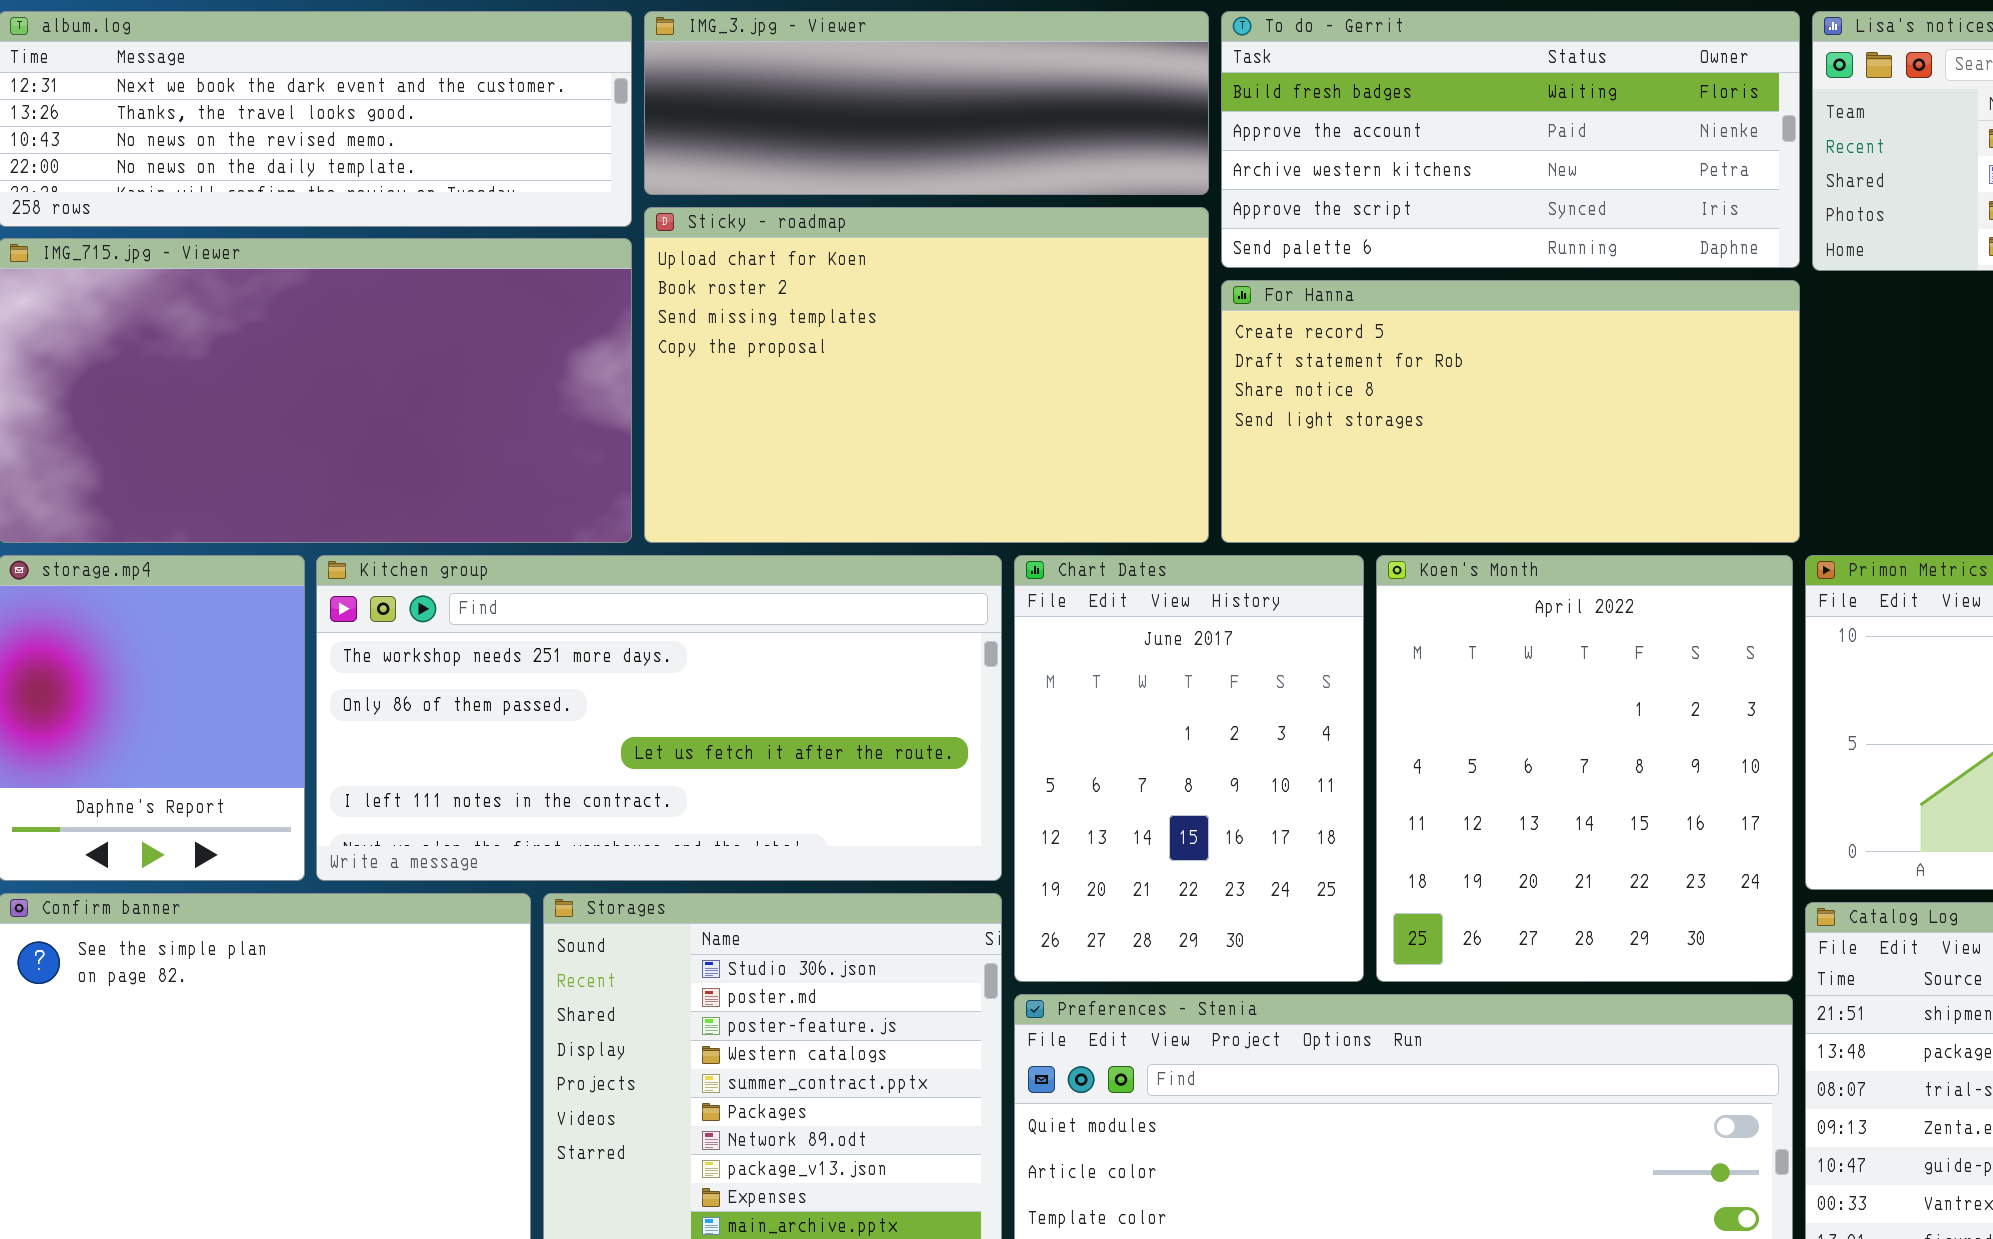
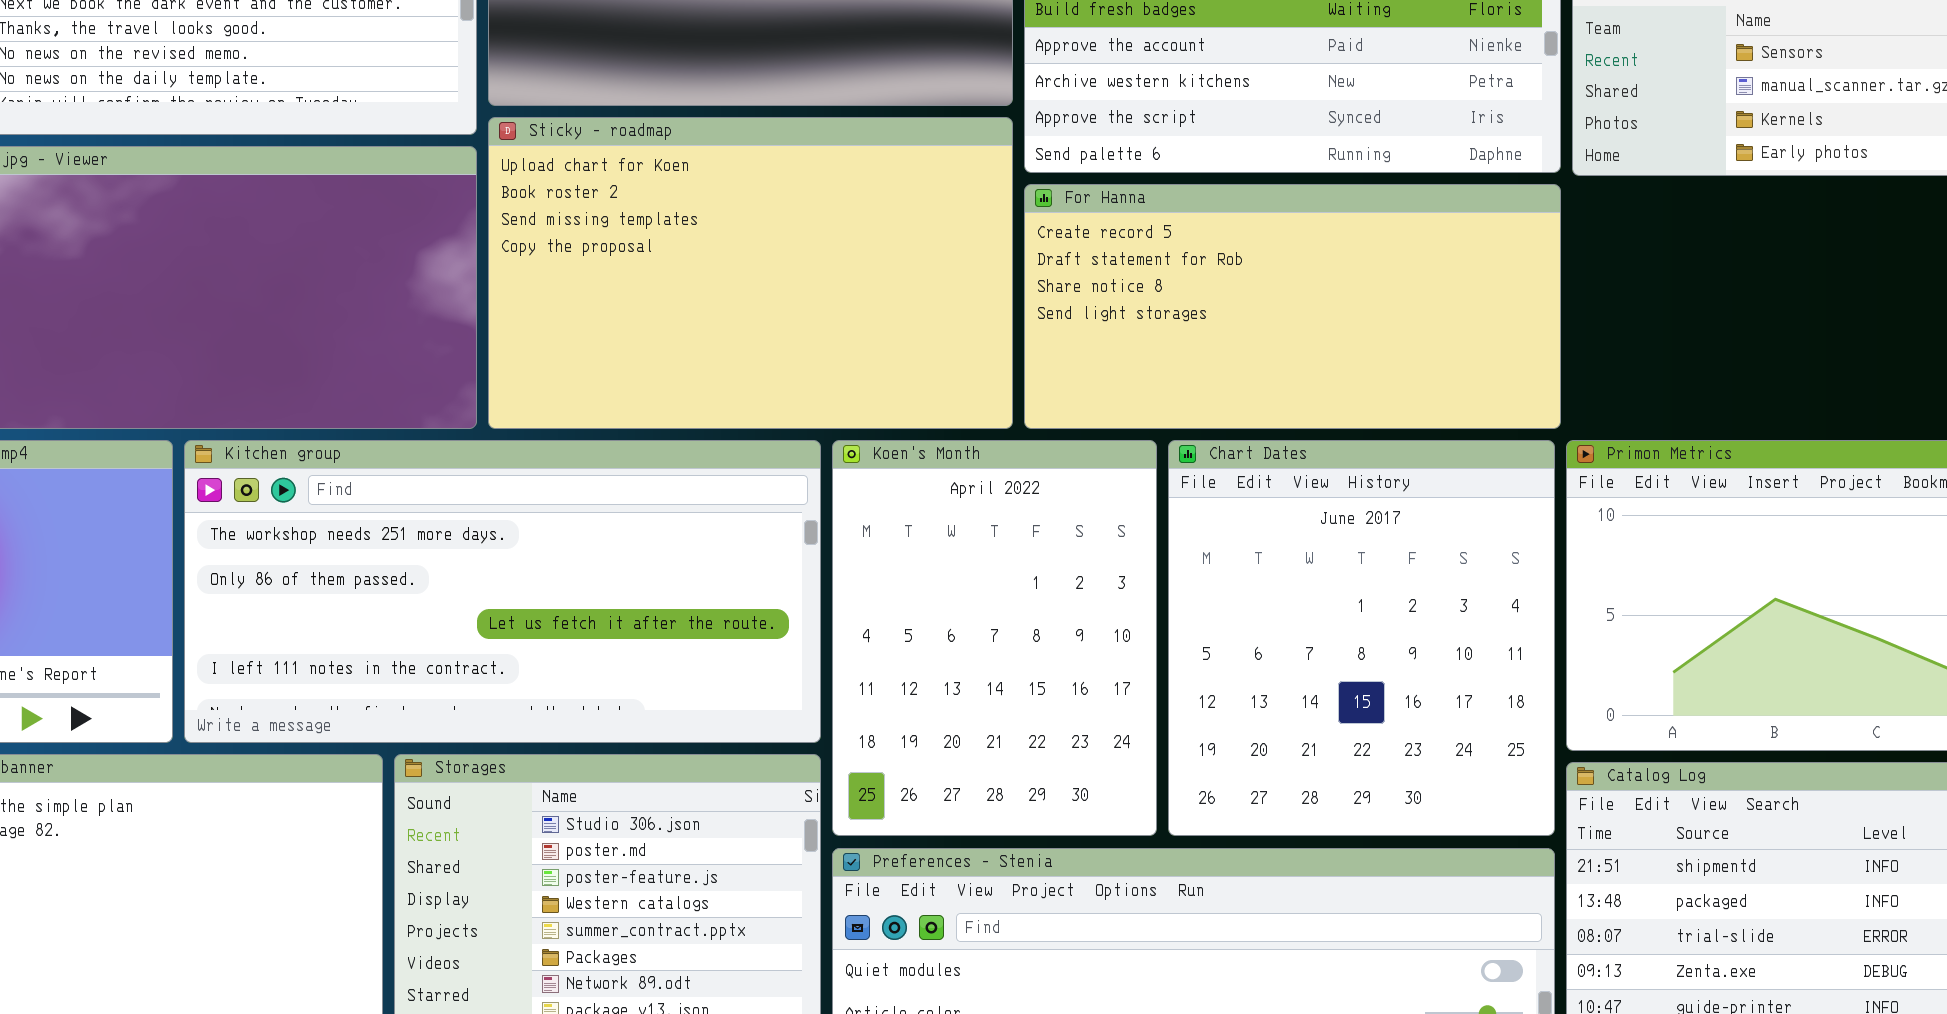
Chart Dates: [1014,555,1364,982] -> [1168,440,1555,836], moved, resized
Koen's Month: [1376,555,1793,982] -> [832,440,1157,836], moved, resized

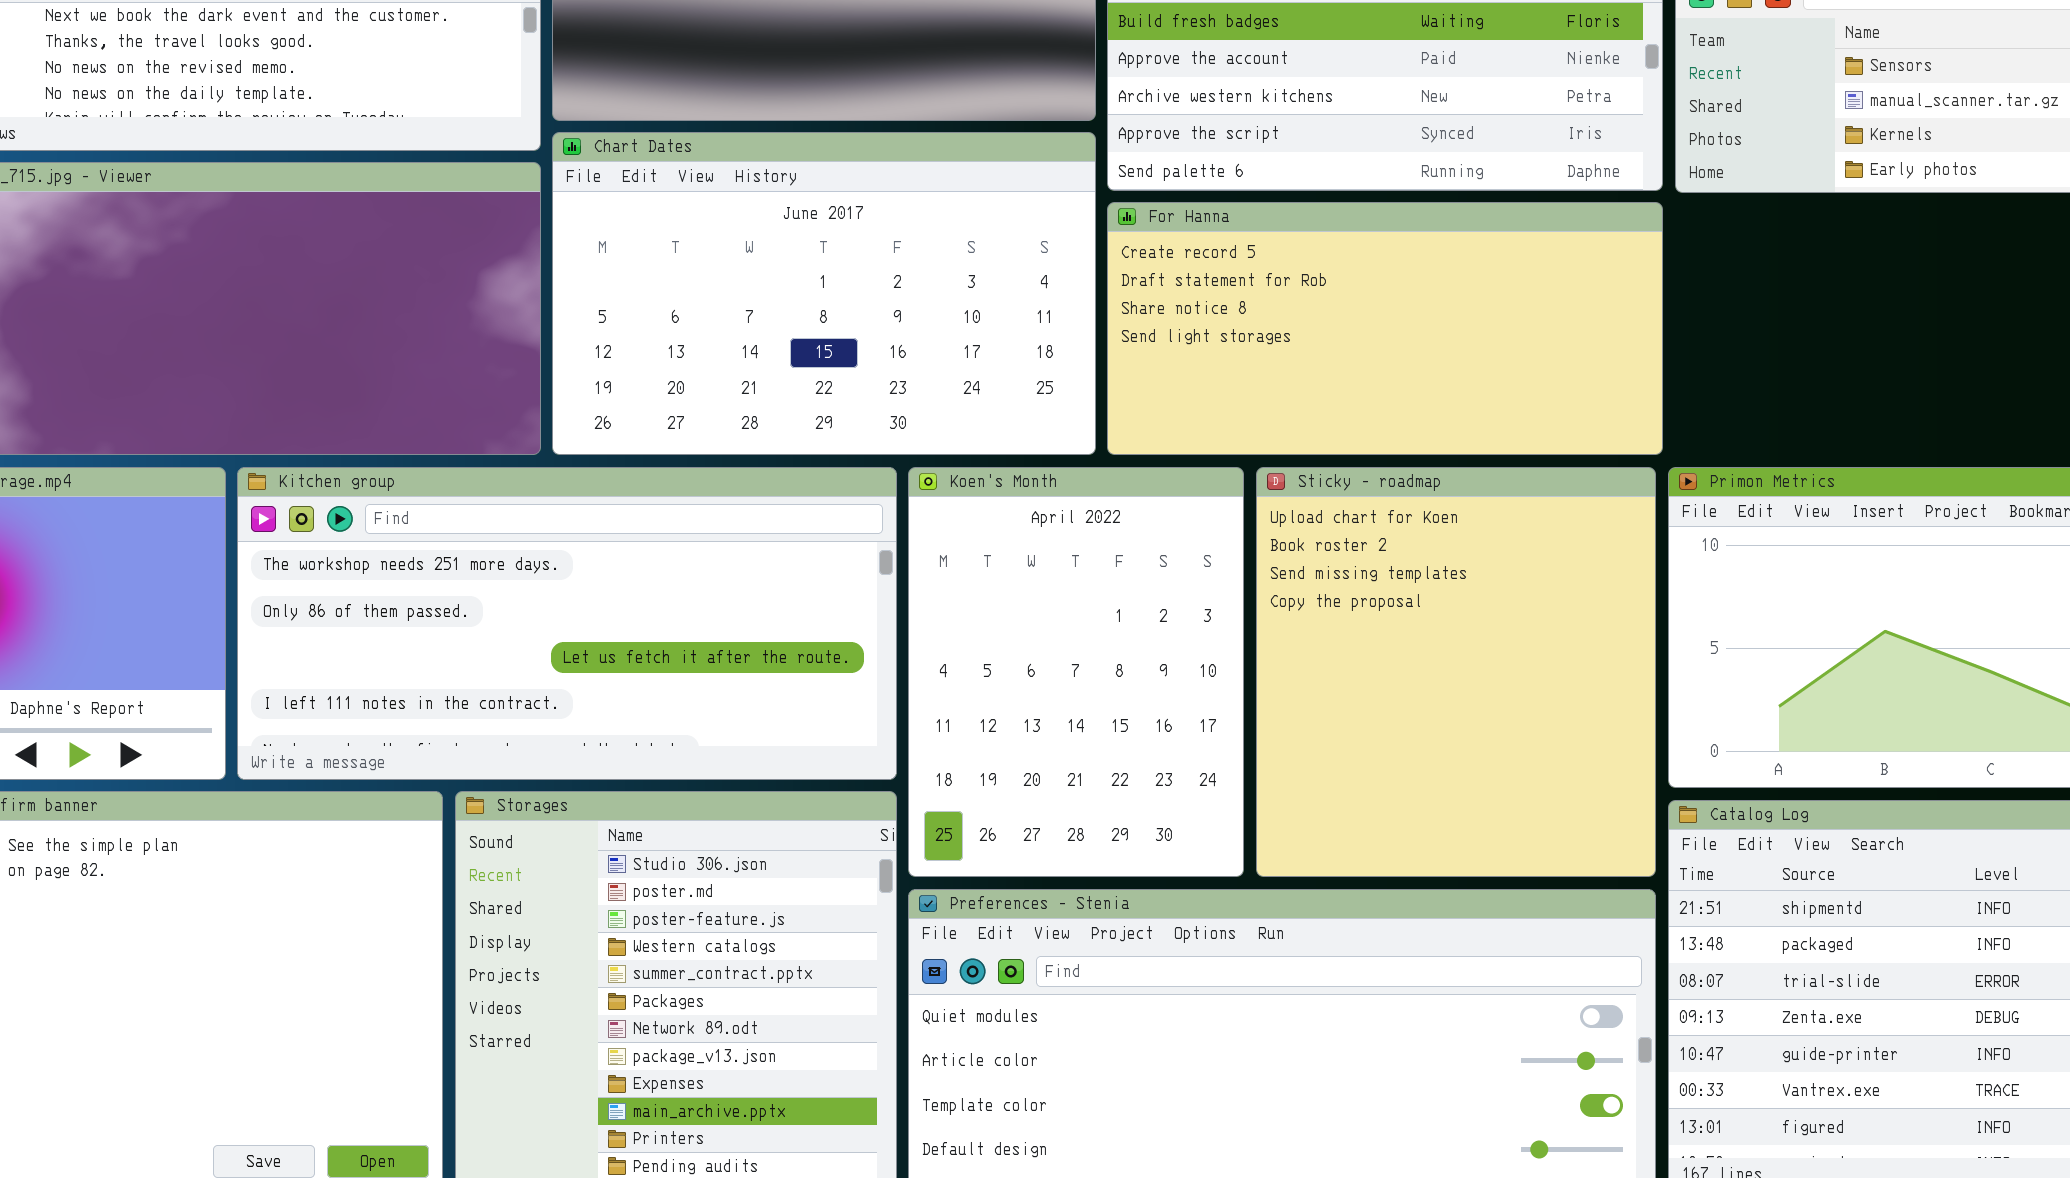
Sticky - roadmap: [488,117,1013,429] -> [1256,467,1656,877], moved, resized
Chart Dates: [1168,440,1555,836] -> [552,132,1096,455], moved, resized

